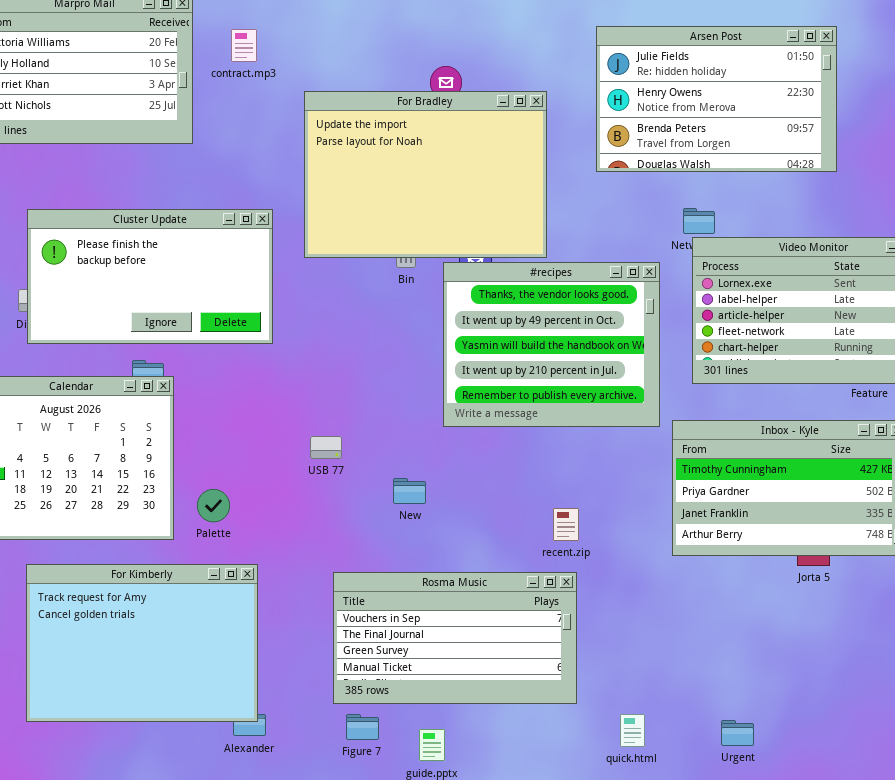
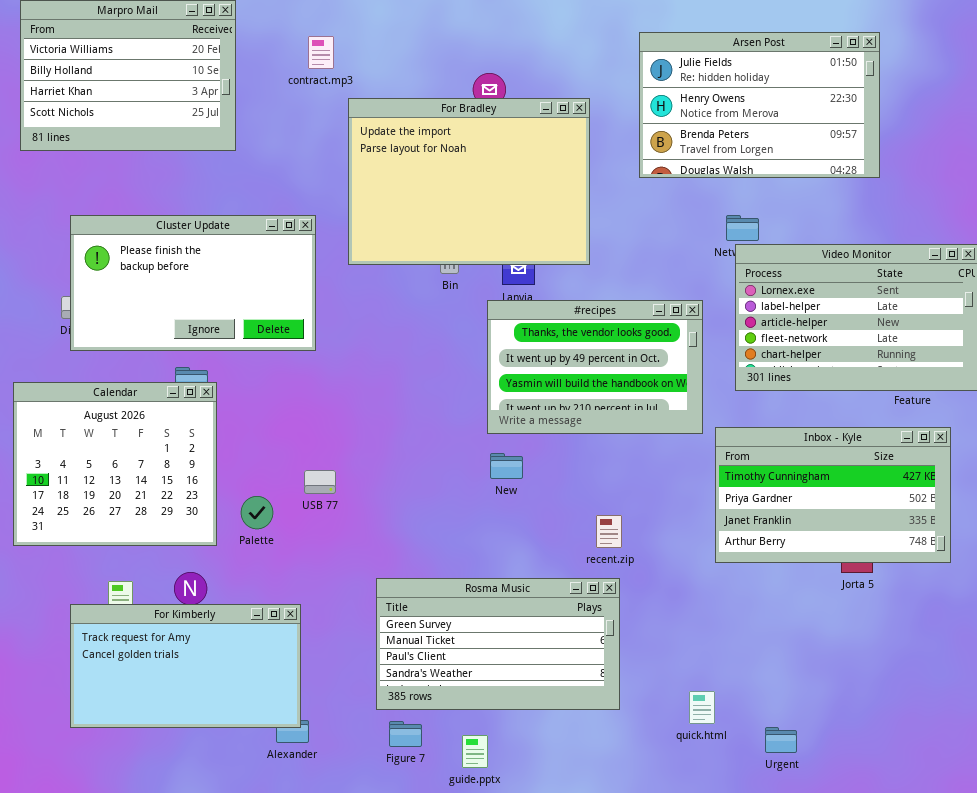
contract.mp3: [231,29,257,62] -> [308,36,334,69], moved
#recipes: [443,262,660,427] -> [487,300,703,434], resized
USB 77: [310,436,342,459] -> [304,470,336,494], moved
New: [393,478,426,504] -> [490,453,523,479], moved
For Kimberly: [26,564,258,722] -> [70,604,301,728], resized
Rosma Music: [333,572,577,704] -> [376,578,620,710], scrolled down 2 rows
quick.html: [620,714,645,747] -> [689,691,715,724], moved

